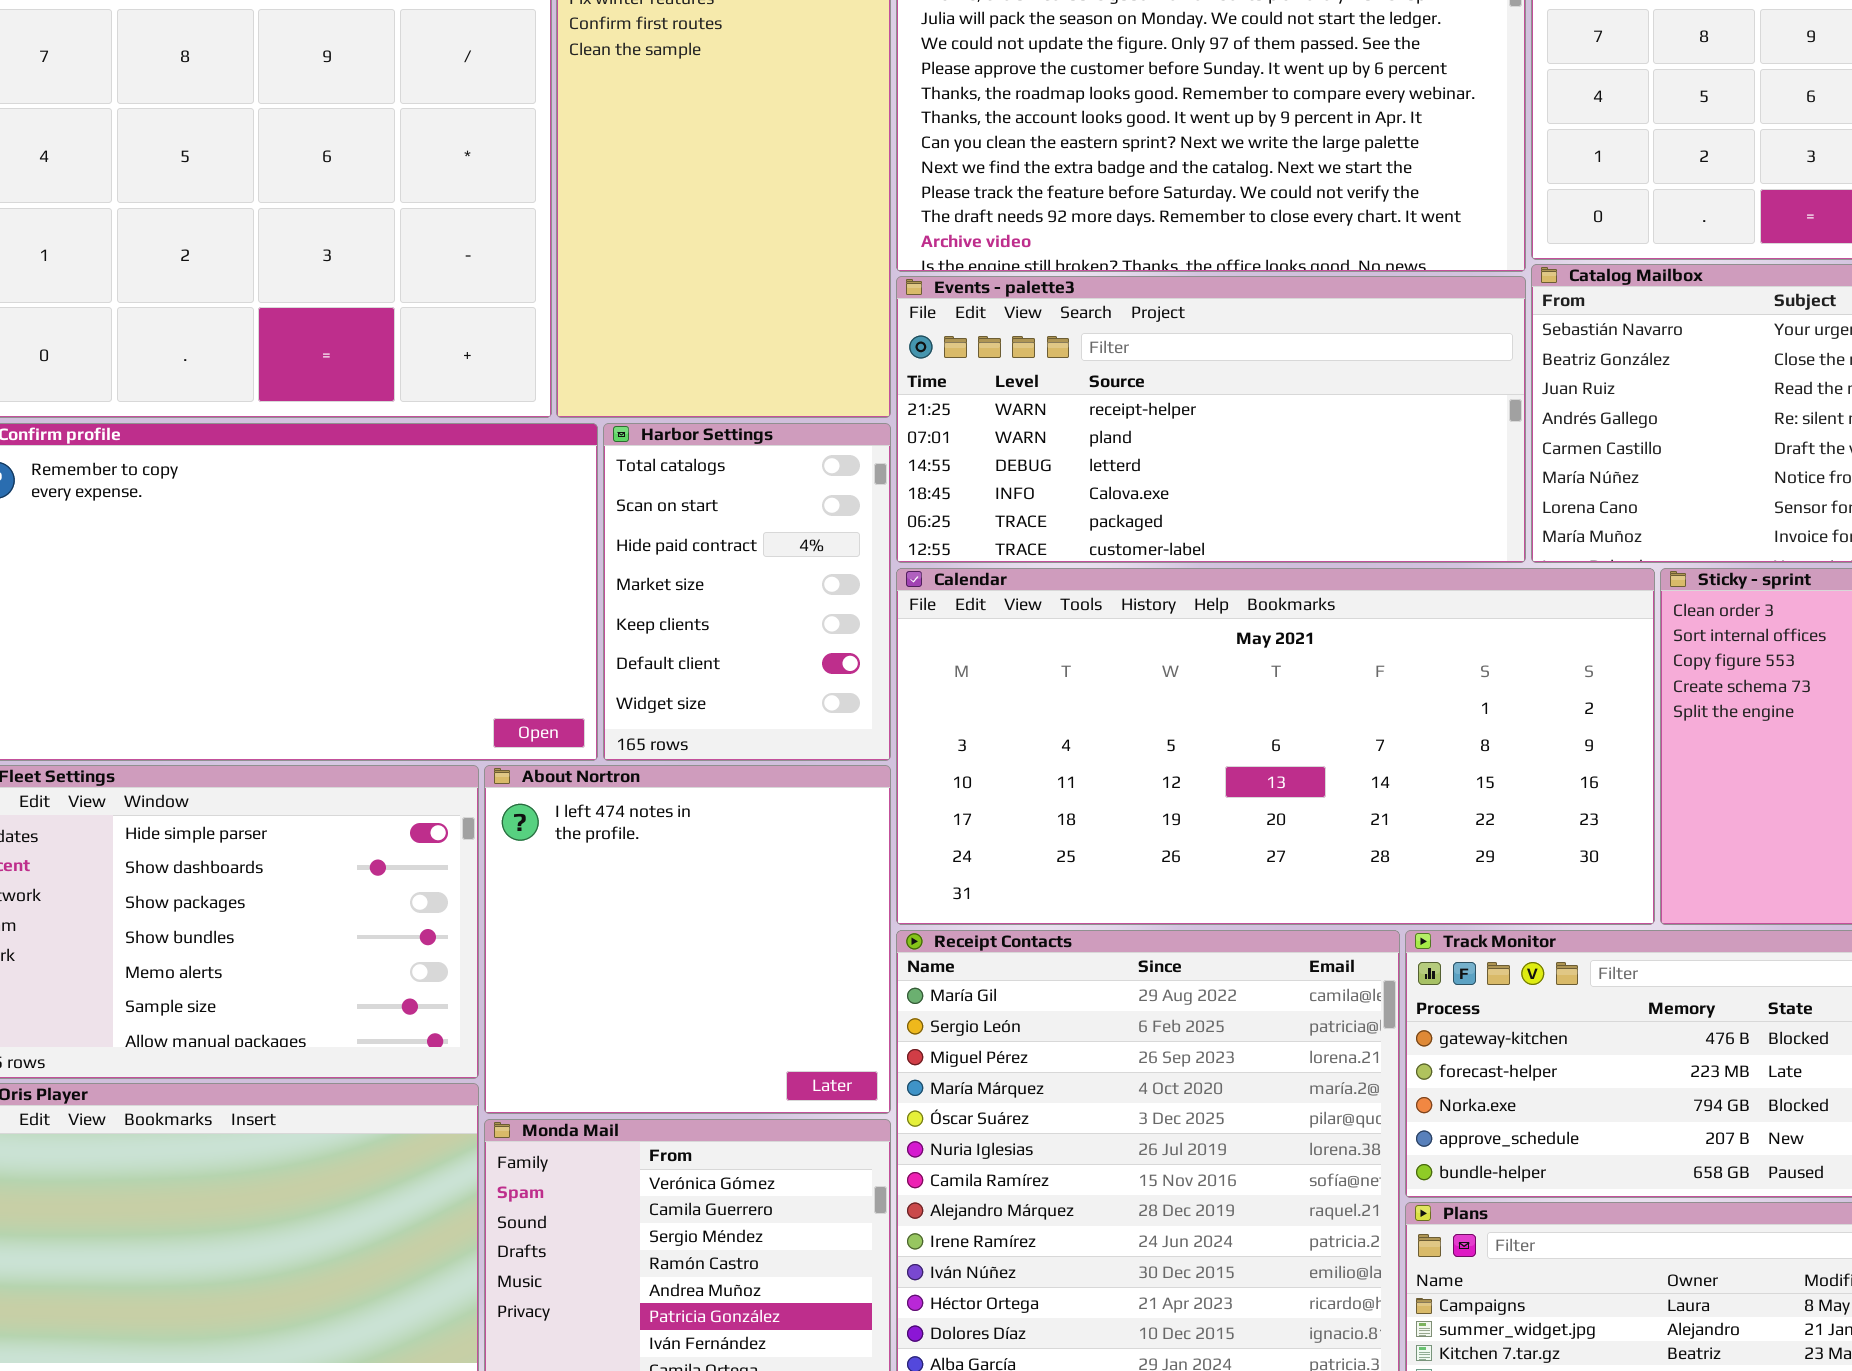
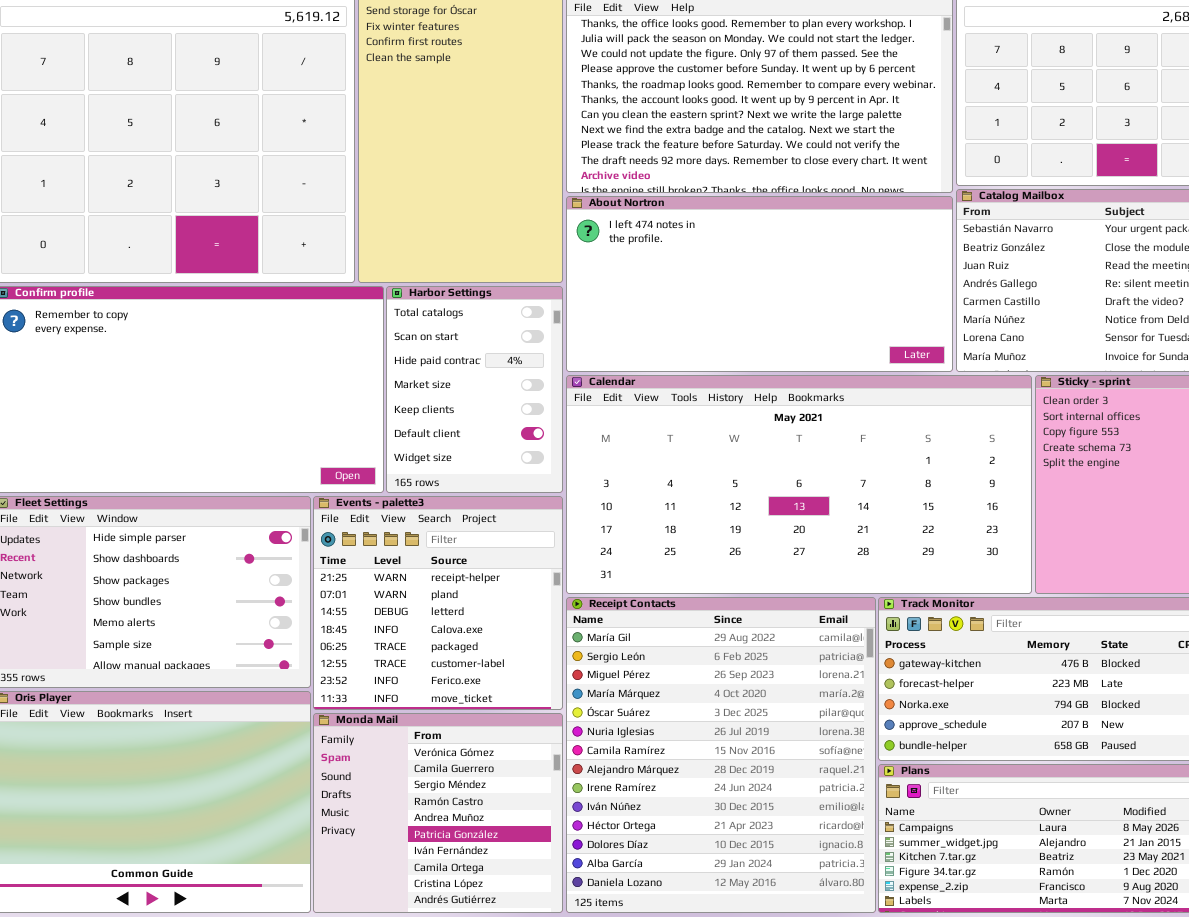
Events - palette3: [896,276,1526,563] -> [313,496,563,710], moved, resized
About Nortron: [484,765,891,1114] -> [566,196,953,372], moved, resized

